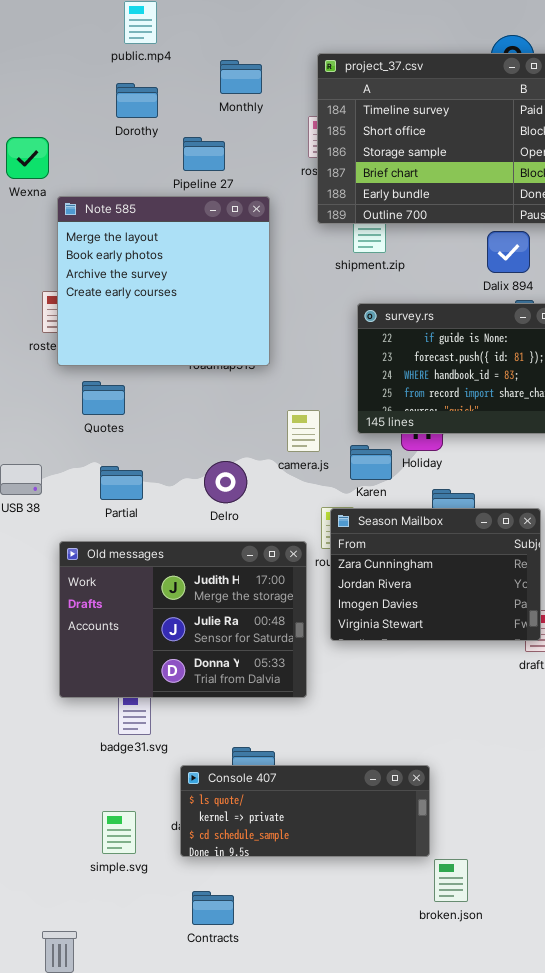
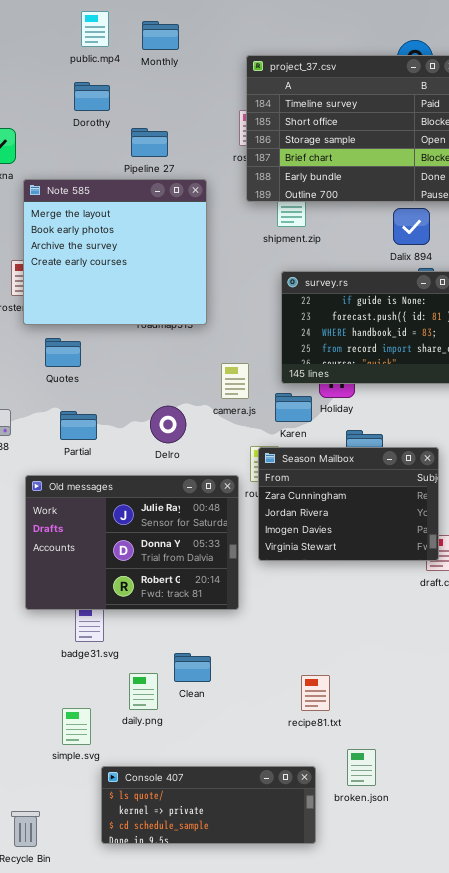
Monthly: [220,60,262,94] -> [142,21,179,50], moved
Old messages: [59,541,307,698] -> [25,475,239,610], scrolled down 1 row
Console 407: [180,765,430,857] -> [101,766,316,844], moved

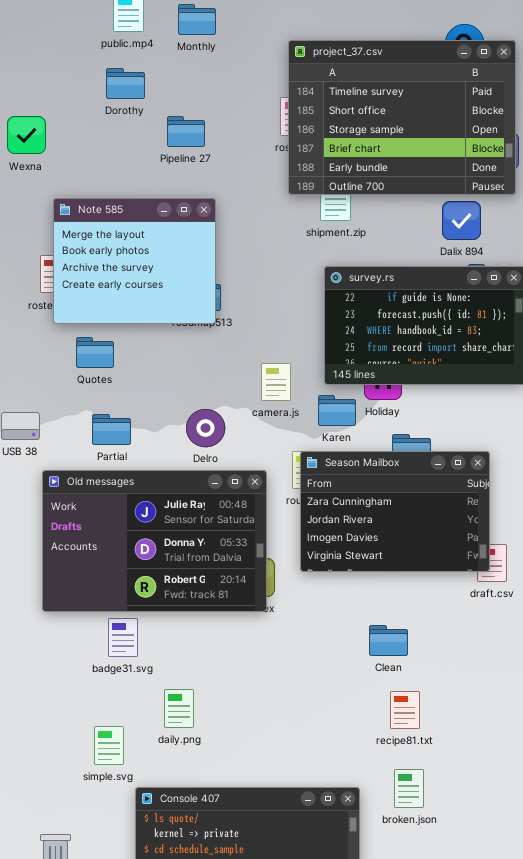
Note 585: [23,179,207,325] -> [53,198,216,324], resized
Old messages: [25,475,239,610] -> [42,470,267,612], moved
Clean: [174,653,211,682] -> [369,625,408,656], moved
recipe81.txt: [301,675,330,711] -> [390,691,420,729], moved

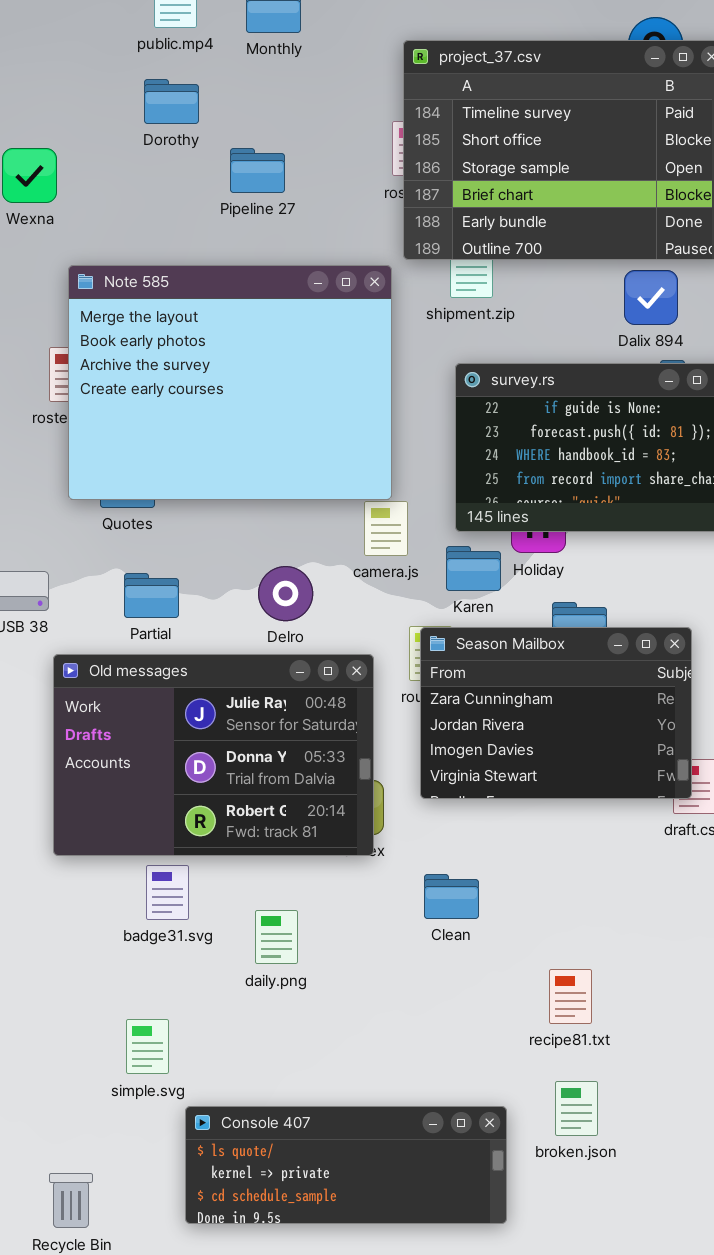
Note 585: [53,198,216,324] -> [68,265,392,500], resized
Clean: [369,625,408,656] -> [424,874,479,919], moved
daily.png: [164,689,194,728] -> [255,910,298,964], moved

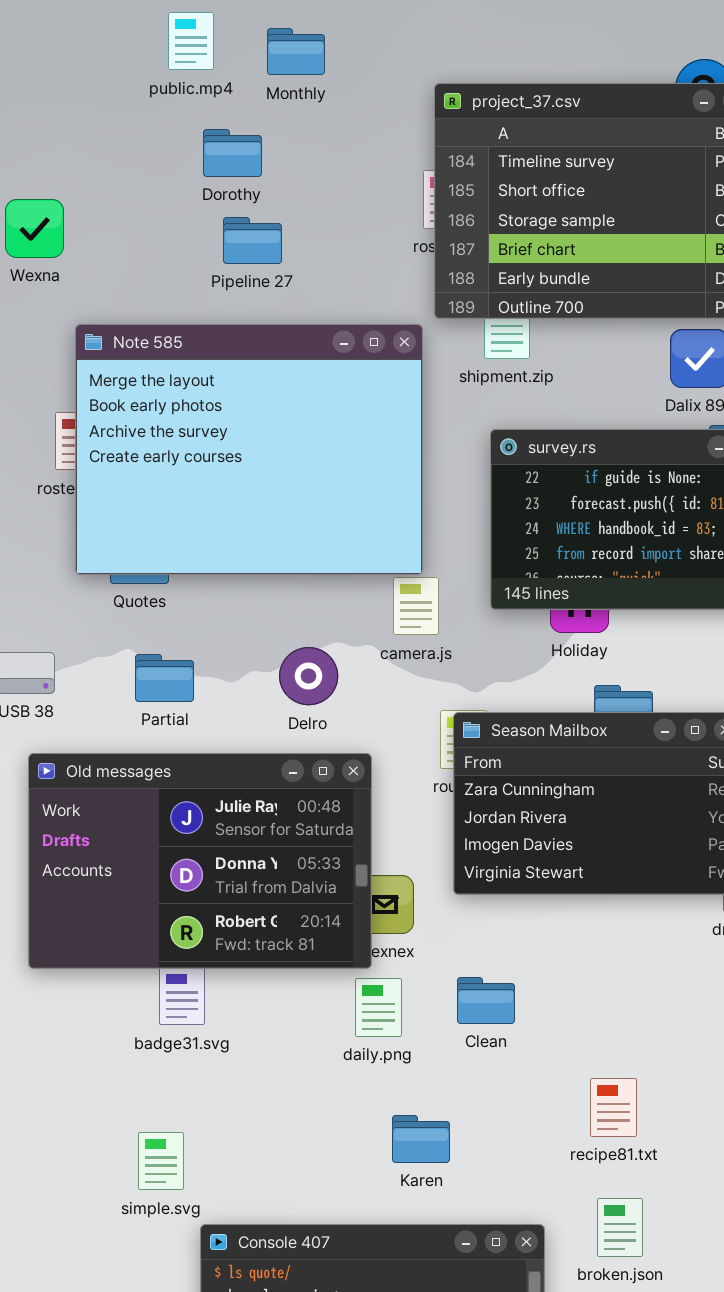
Dorothy: [144,79,199,124] -> [203,129,262,177], moved
Pipeline 27: [230,148,285,193] -> [223,217,282,264], moved
Karen: [446,546,501,591] -> [392,1115,450,1163], moved
Old messages: [53,654,374,856] -> [28,753,372,969], moved
daily.png: [255,910,298,964] -> [355,978,402,1037], moved

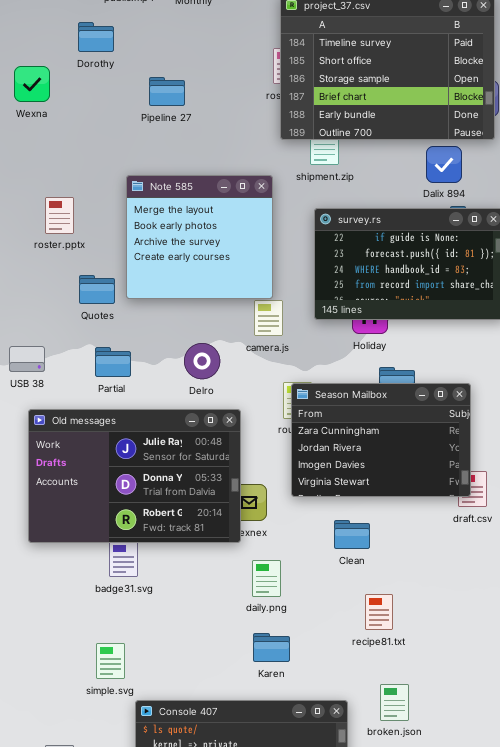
Dorothy: [203,129,262,177] -> [78,22,114,52], moved
Note 585: [75,324,423,575] -> [126,175,273,299], resized
Clean: [457,977,515,1024] -> [334,520,370,549], moved
daily.png: [355,978,402,1037] -> [252,560,281,597], moved
recipe81.txt: [590,1078,637,1137] -> [365,594,393,630], moved

